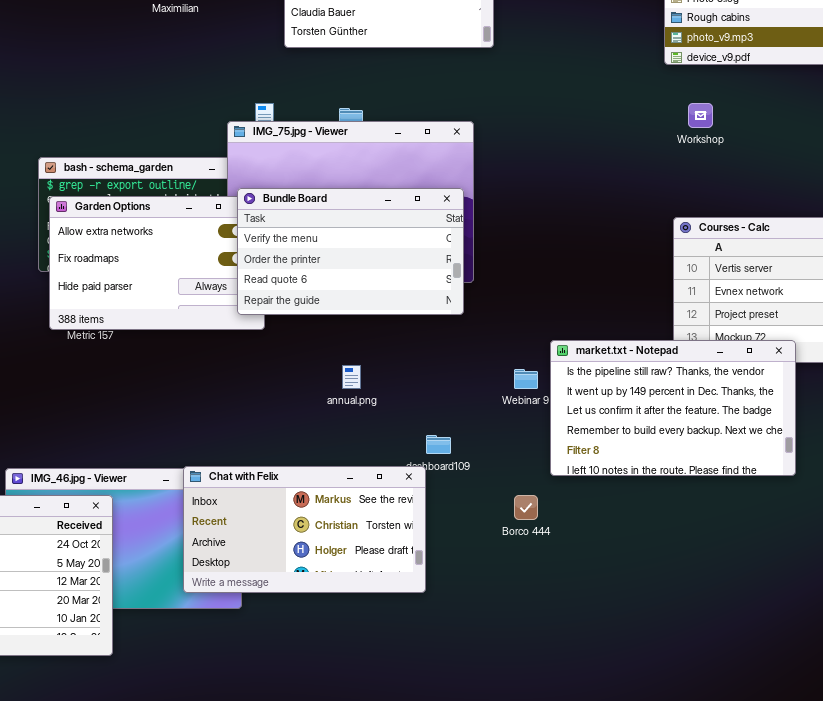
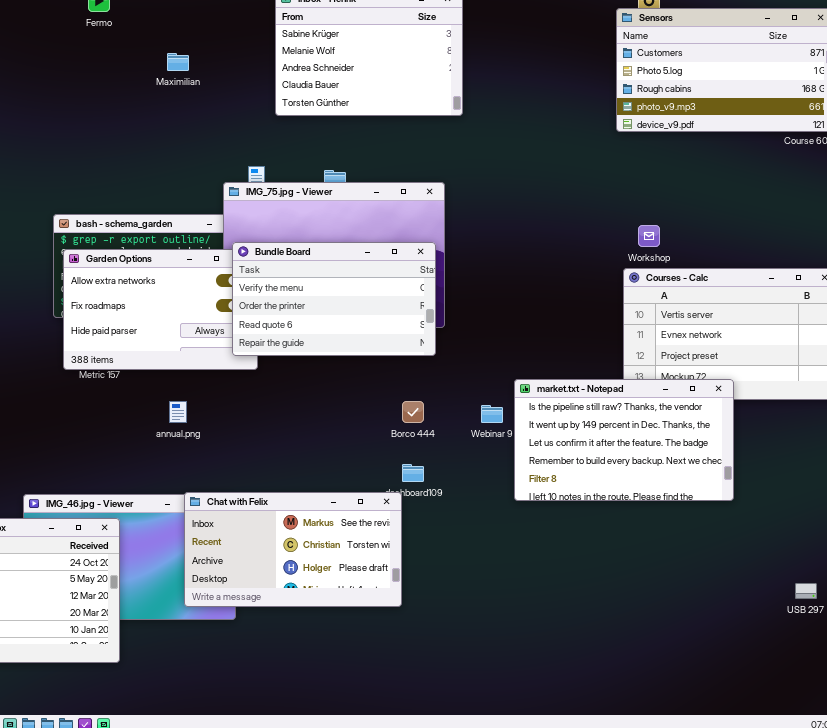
Workshop: [688,103,713,128] -> [638,225,660,247], moved
annual.png: [342,365,361,389] -> [169,401,187,423], moved
Borco 444: [514,495,538,520] -> [402,401,424,423], moved

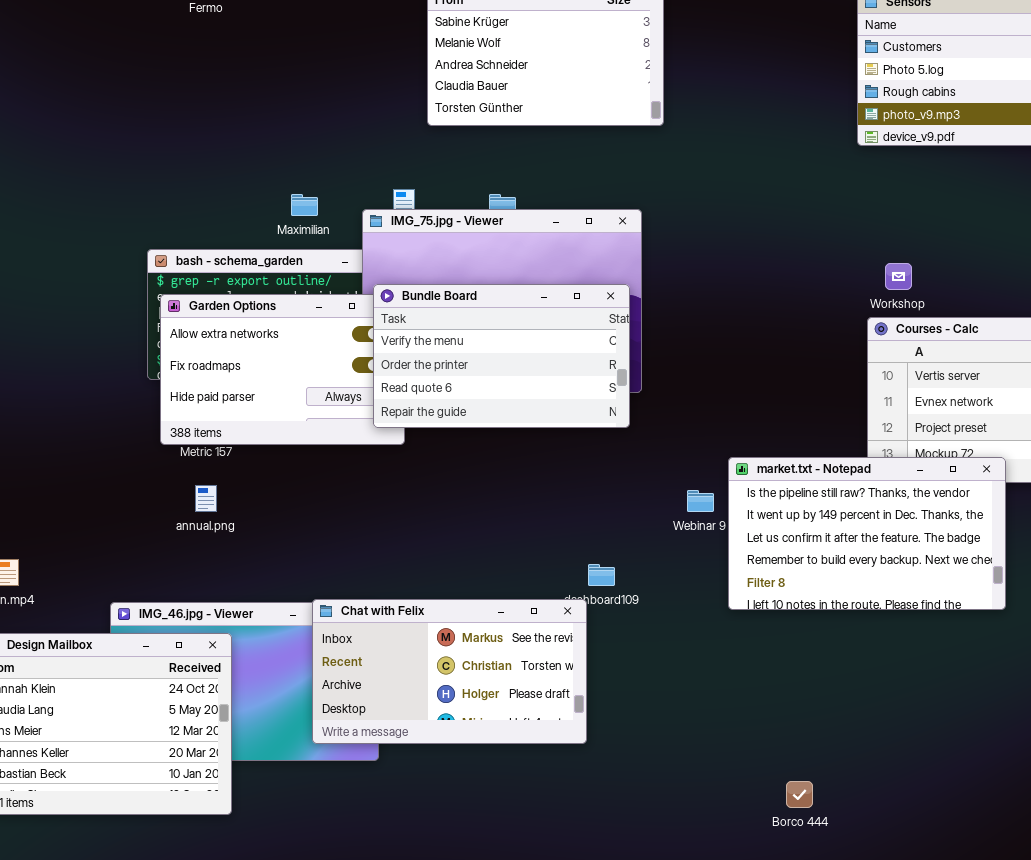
Maximilian: [167,53,189,71] -> [291,194,318,216], moved
annual.png: [169,401,187,423] -> [195,485,217,512], moved
Borco 444: [402,401,424,423] -> [786,781,813,808], moved

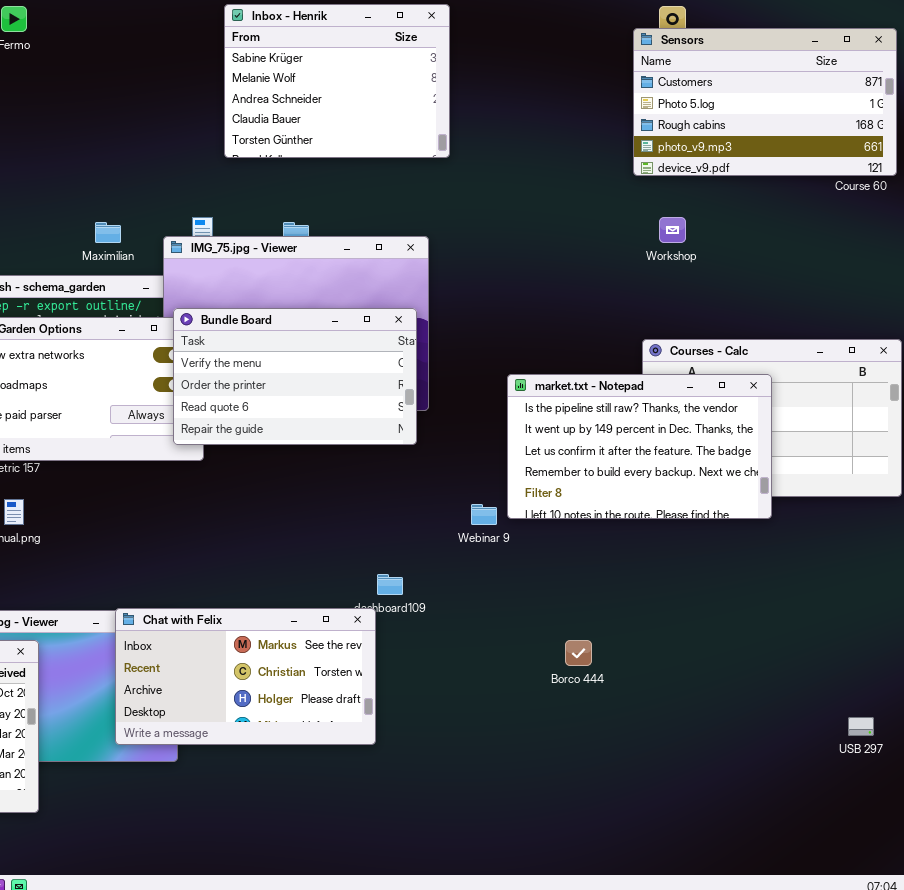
Workshop: [885,263,912,290] -> [659,217,686,243], moved
market.txt - Notepad: [728,457,1006,610] -> [507,374,772,519], moved
Borco 444: [786,781,813,808] -> [565,640,592,666], moved

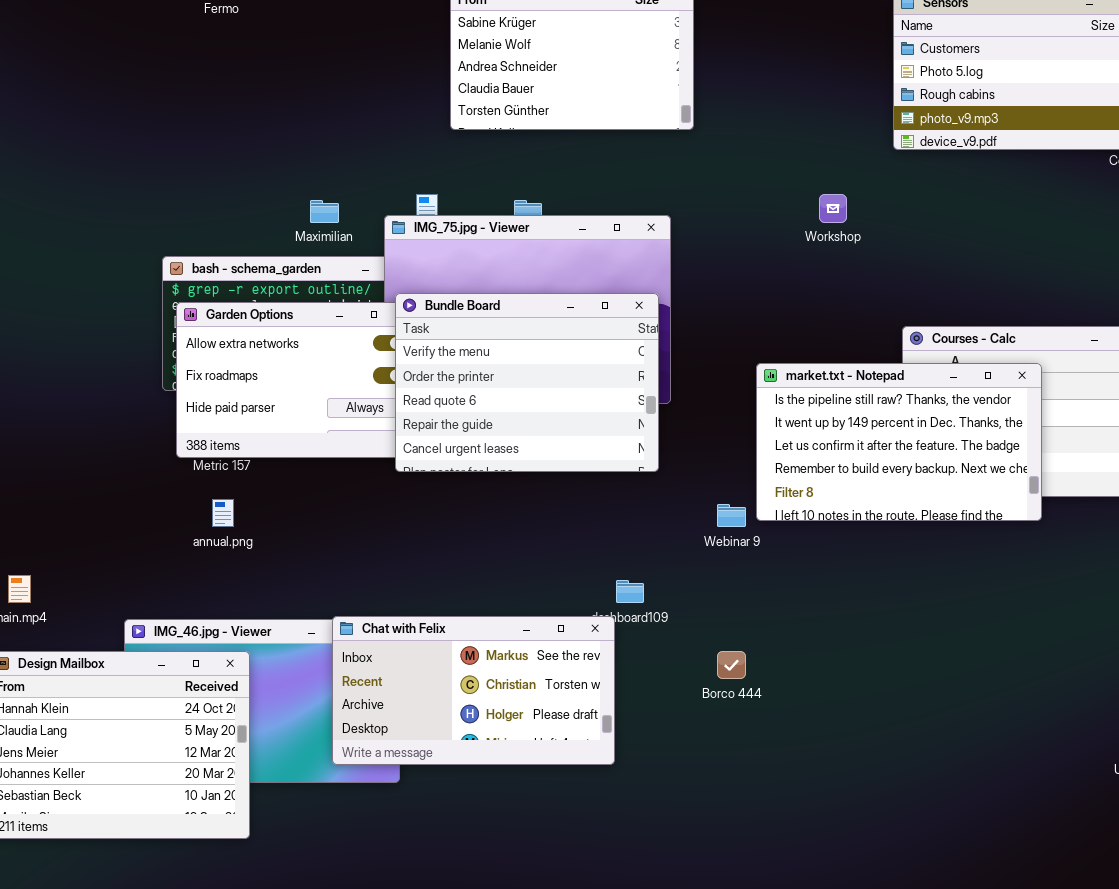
Workshop: [659,217,686,243] -> [819,194,847,223], moved
Bundle Board: [173,308,417,445] -> [395,293,659,472], resized
Borco 444: [565,640,592,666] -> [717,651,746,679], moved

